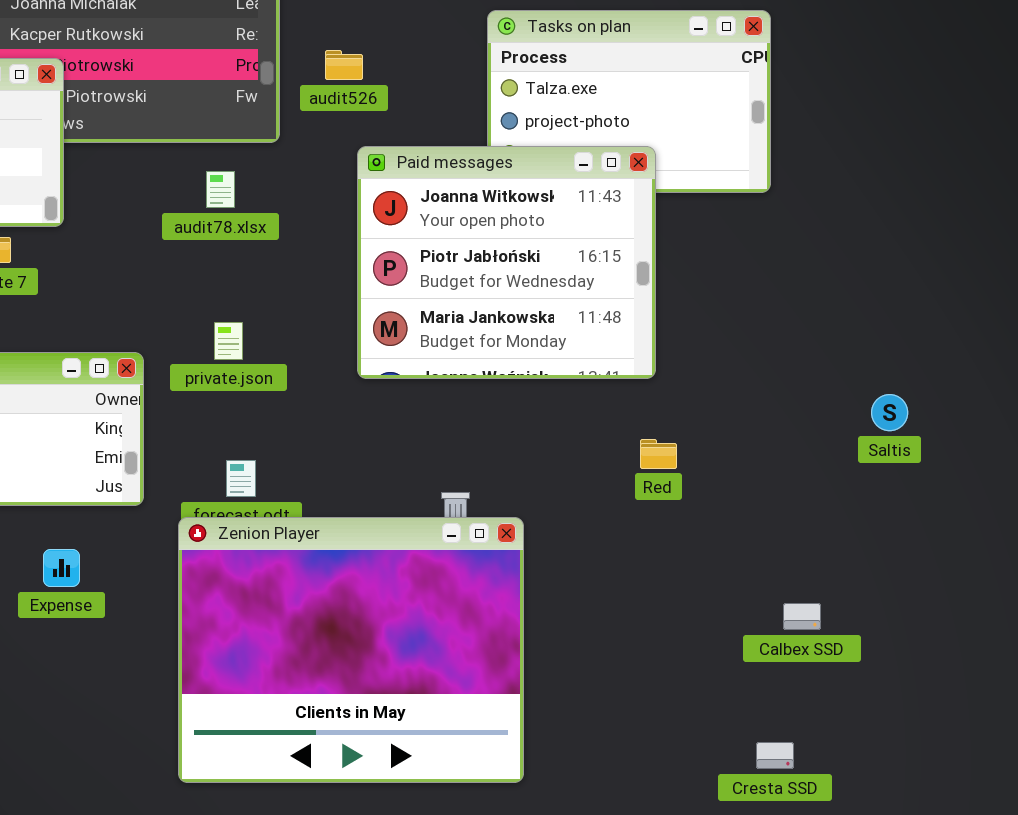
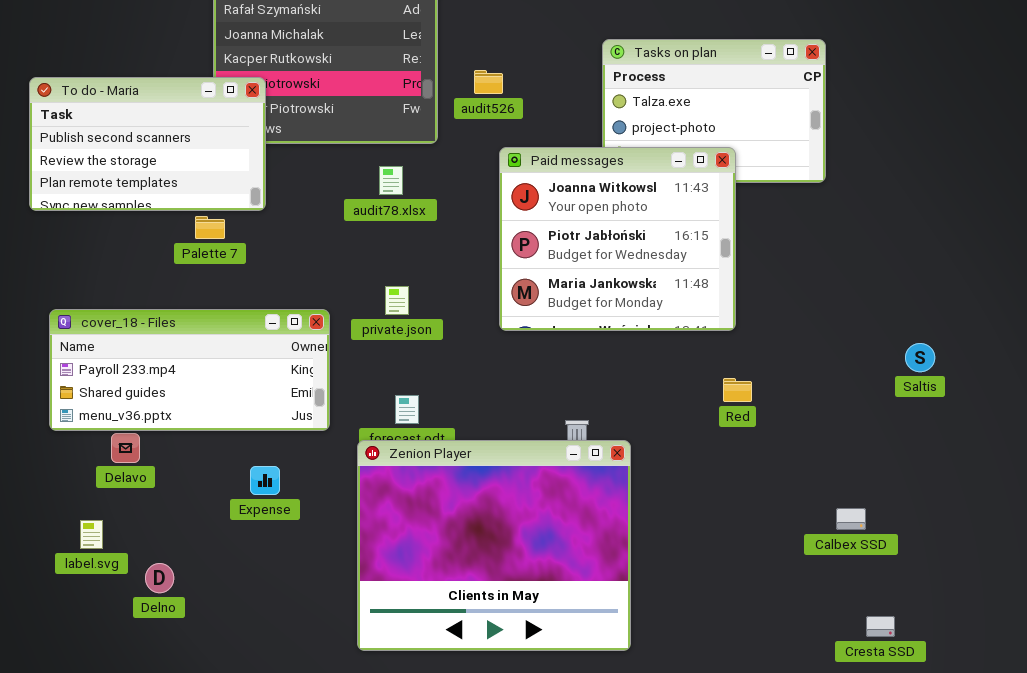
Cresta SSD: [756,742,794,769] -> [866,616,895,637], moved

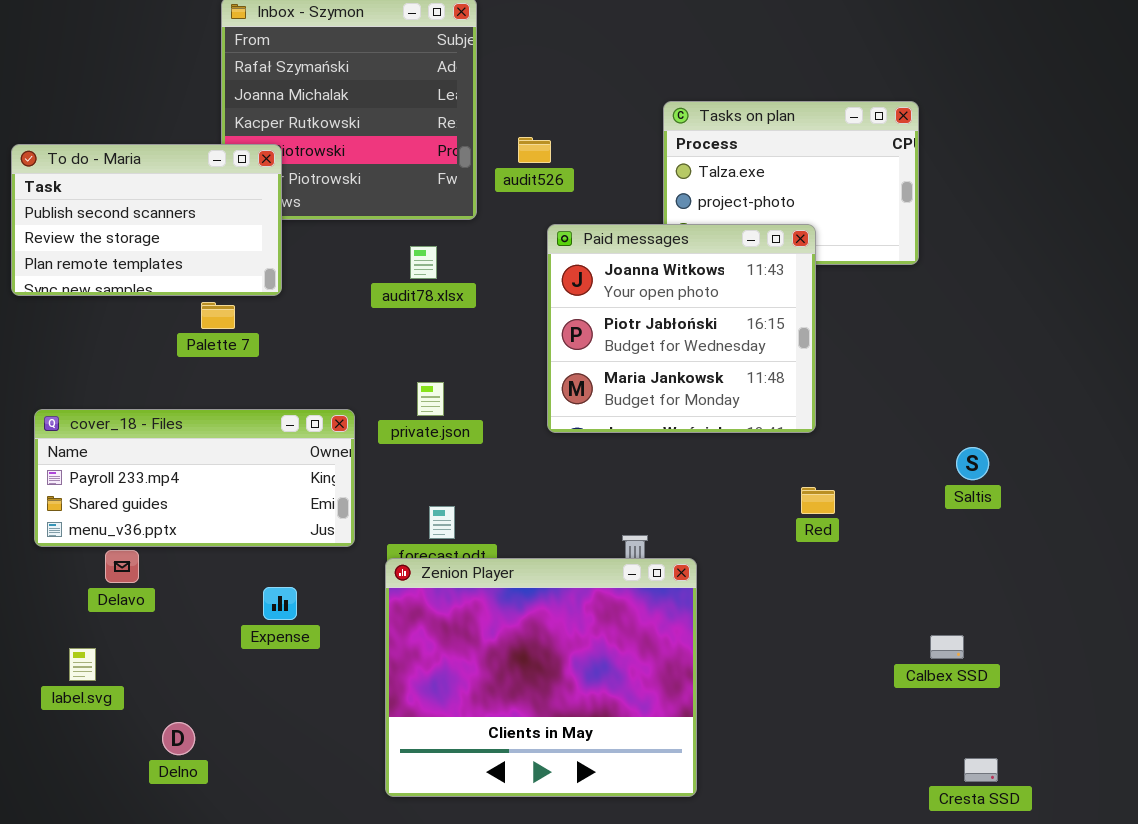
Saltis: [905,343,935,372] -> [956,447,989,480], moved
Delno: [145,563,174,593] -> [162,722,195,755], moved

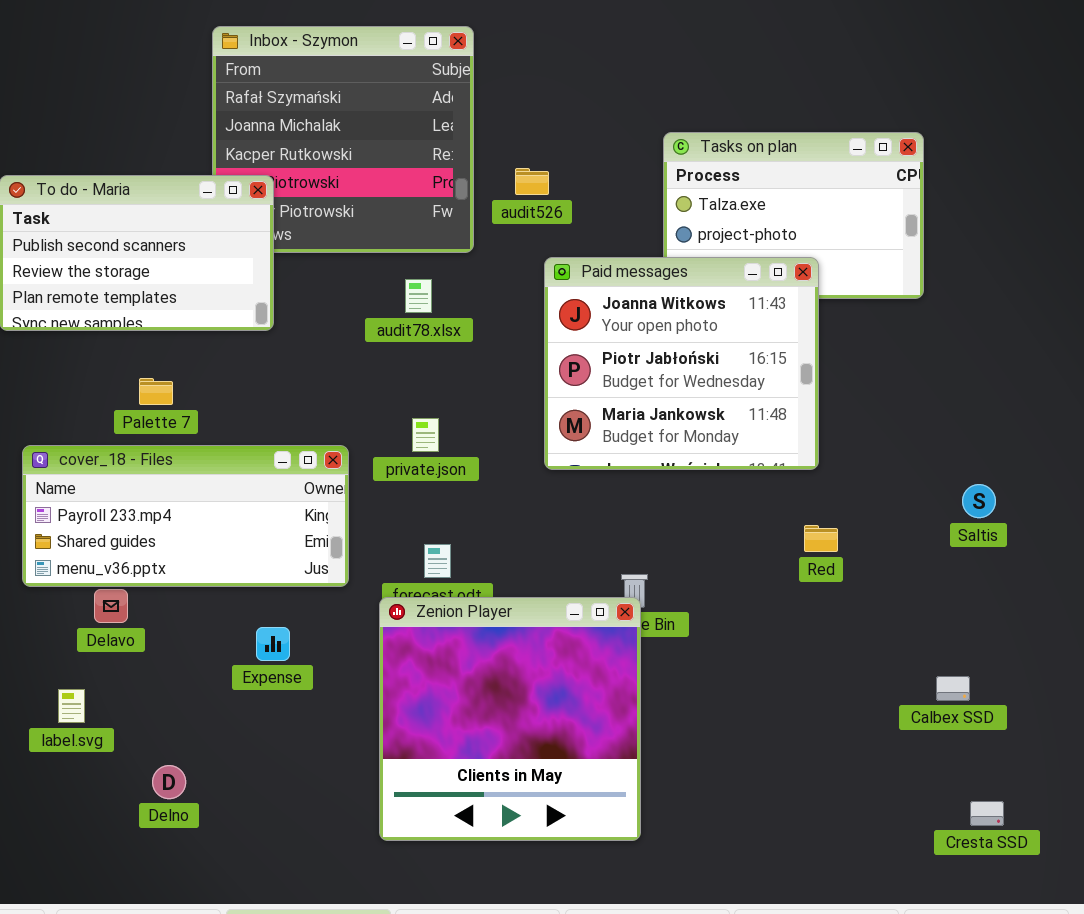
Palette 7: [201,302,235,329] -> [139,378,173,405], moved
Zenion Player: [385,558,697,797] -> [379,597,641,841], resized

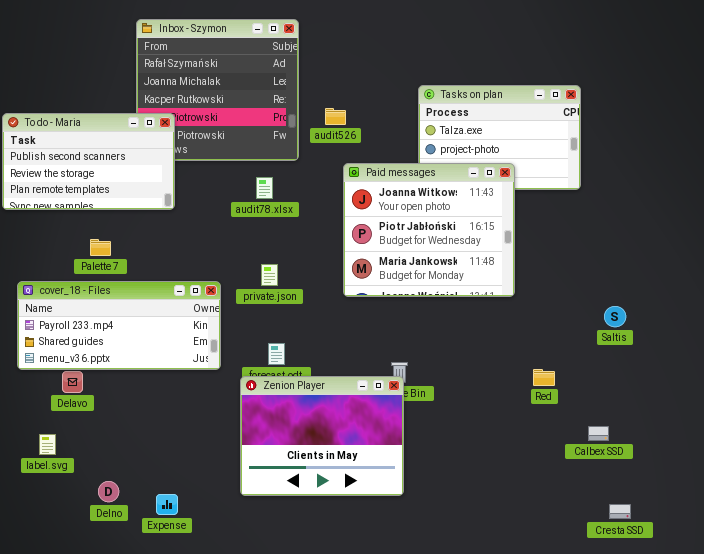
Red: [804,525,838,552] -> [533,369,555,386], moved
Zenion Player: [379,597,641,841] -> [240,376,404,496], resized
Expense: [256,627,290,661] -> [156,494,178,515], moved

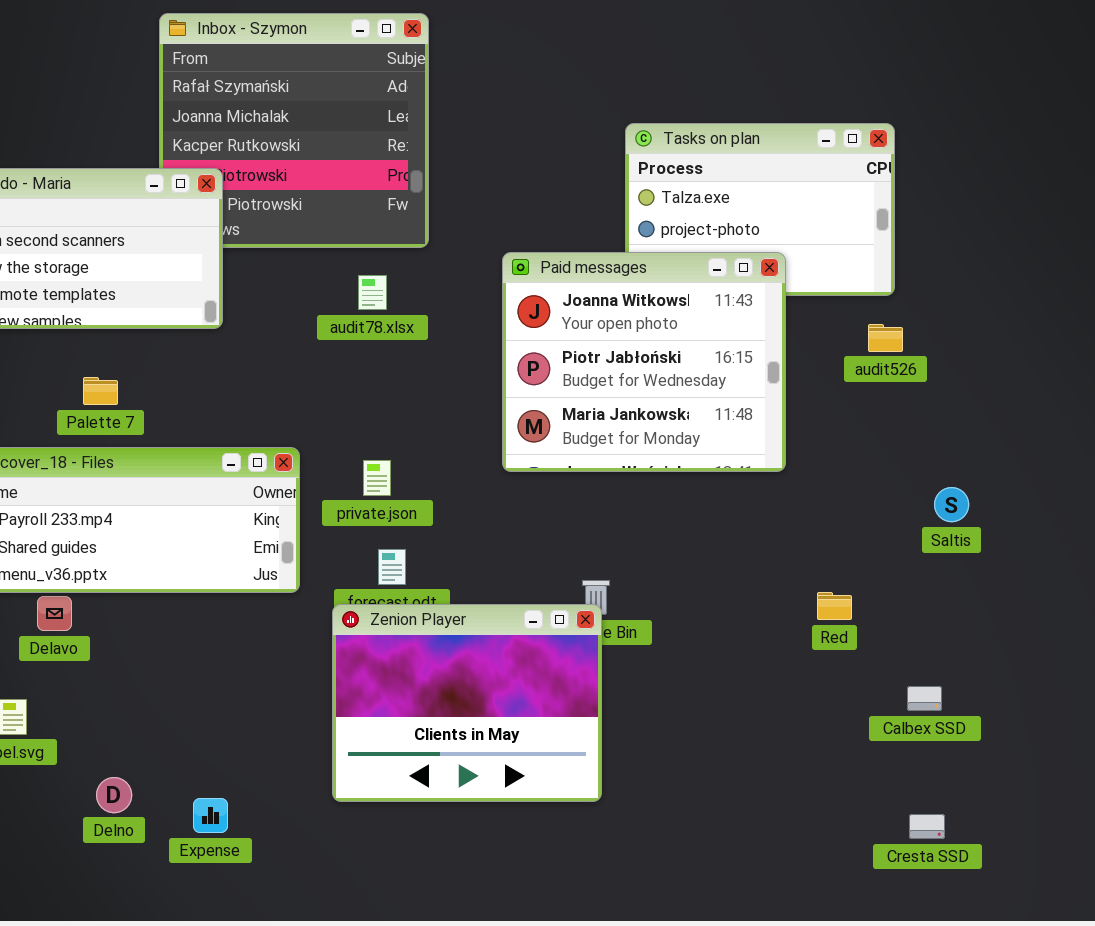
audit526: [325,108,346,125] -> [868,324,903,352], moved
private.json: [261,264,278,286] -> [363,460,391,496], moved
Cresta SSD: [609,504,631,519] -> [909,814,945,839], moved

